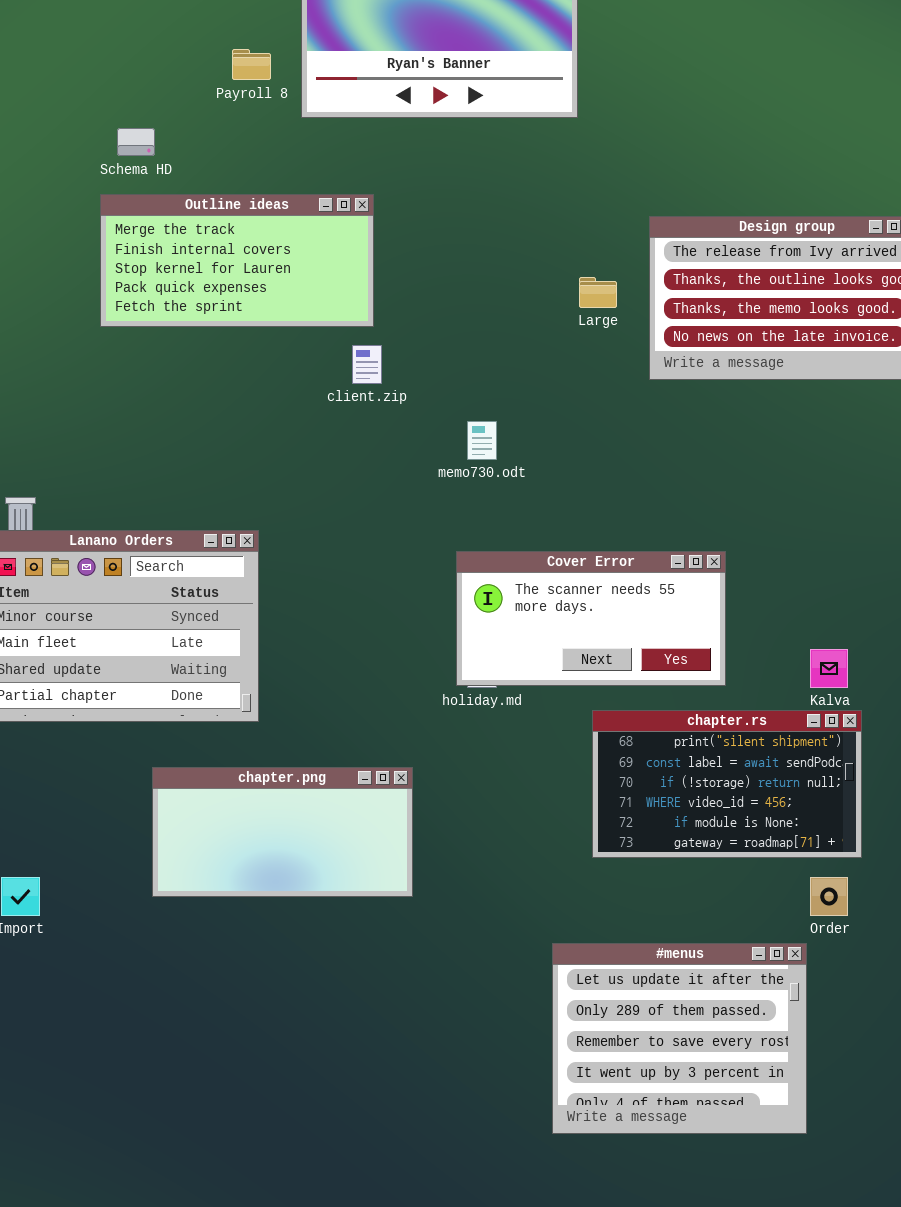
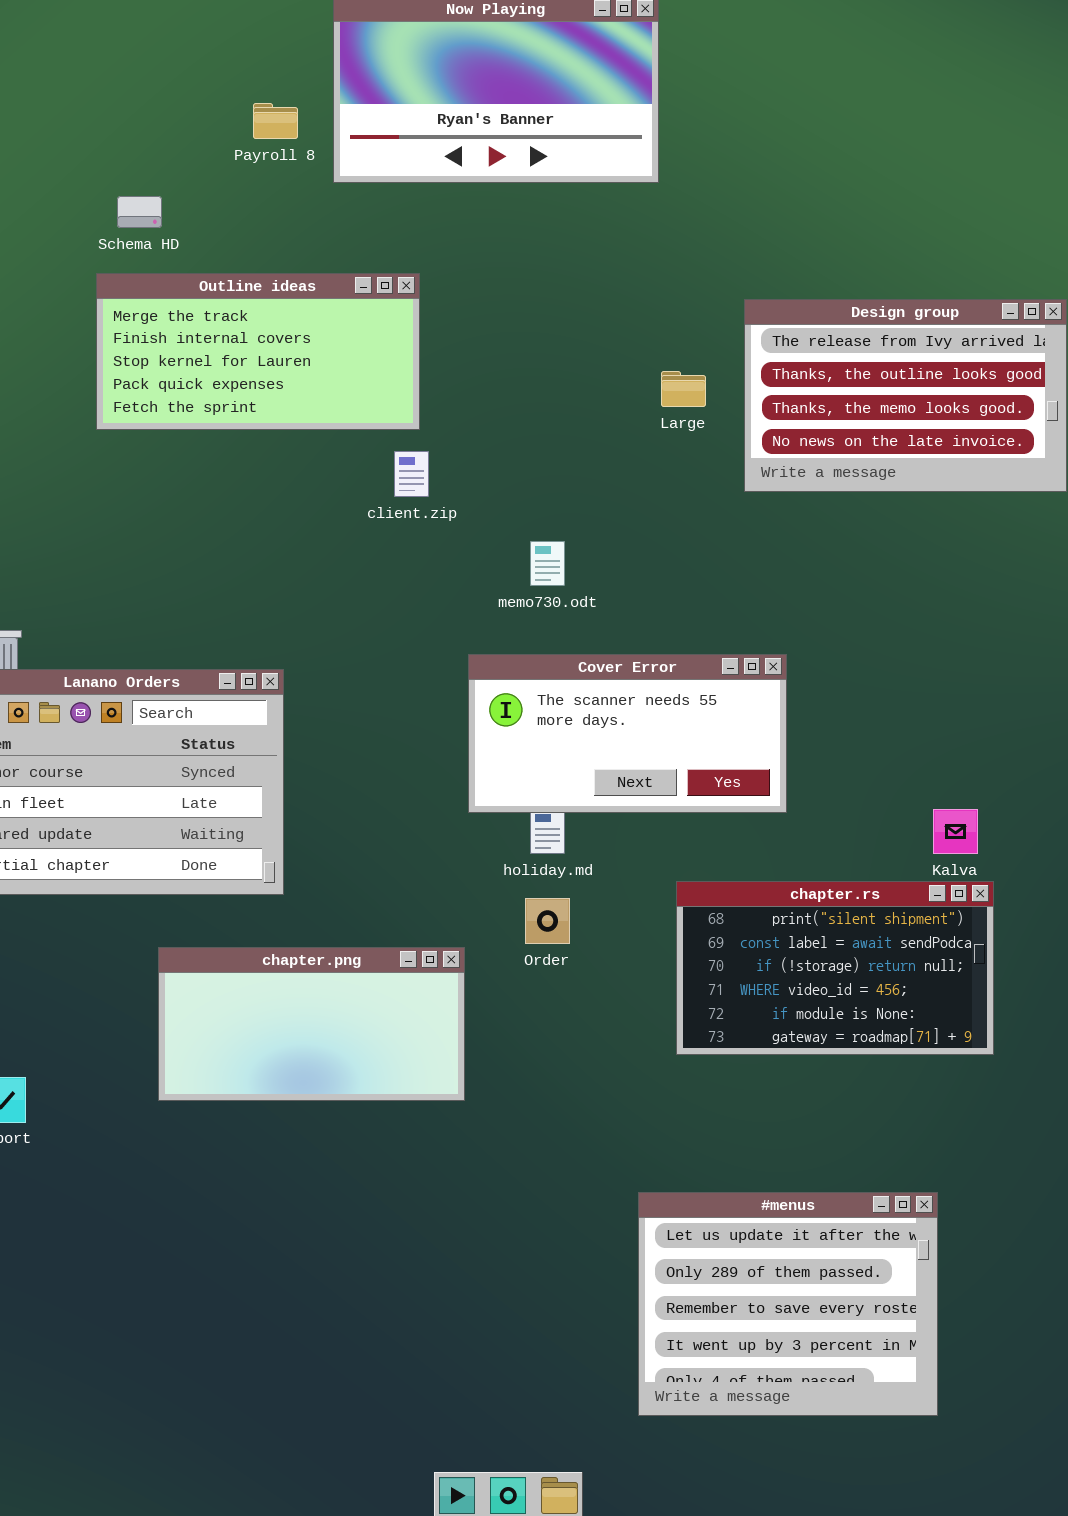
Cover Error: [456,551,726,686] -> [468,654,787,813], moved
Order: [810,877,848,916] -> [525,898,570,944], moved
#menus: [552,943,807,1134] -> [638,1192,938,1416], moved

